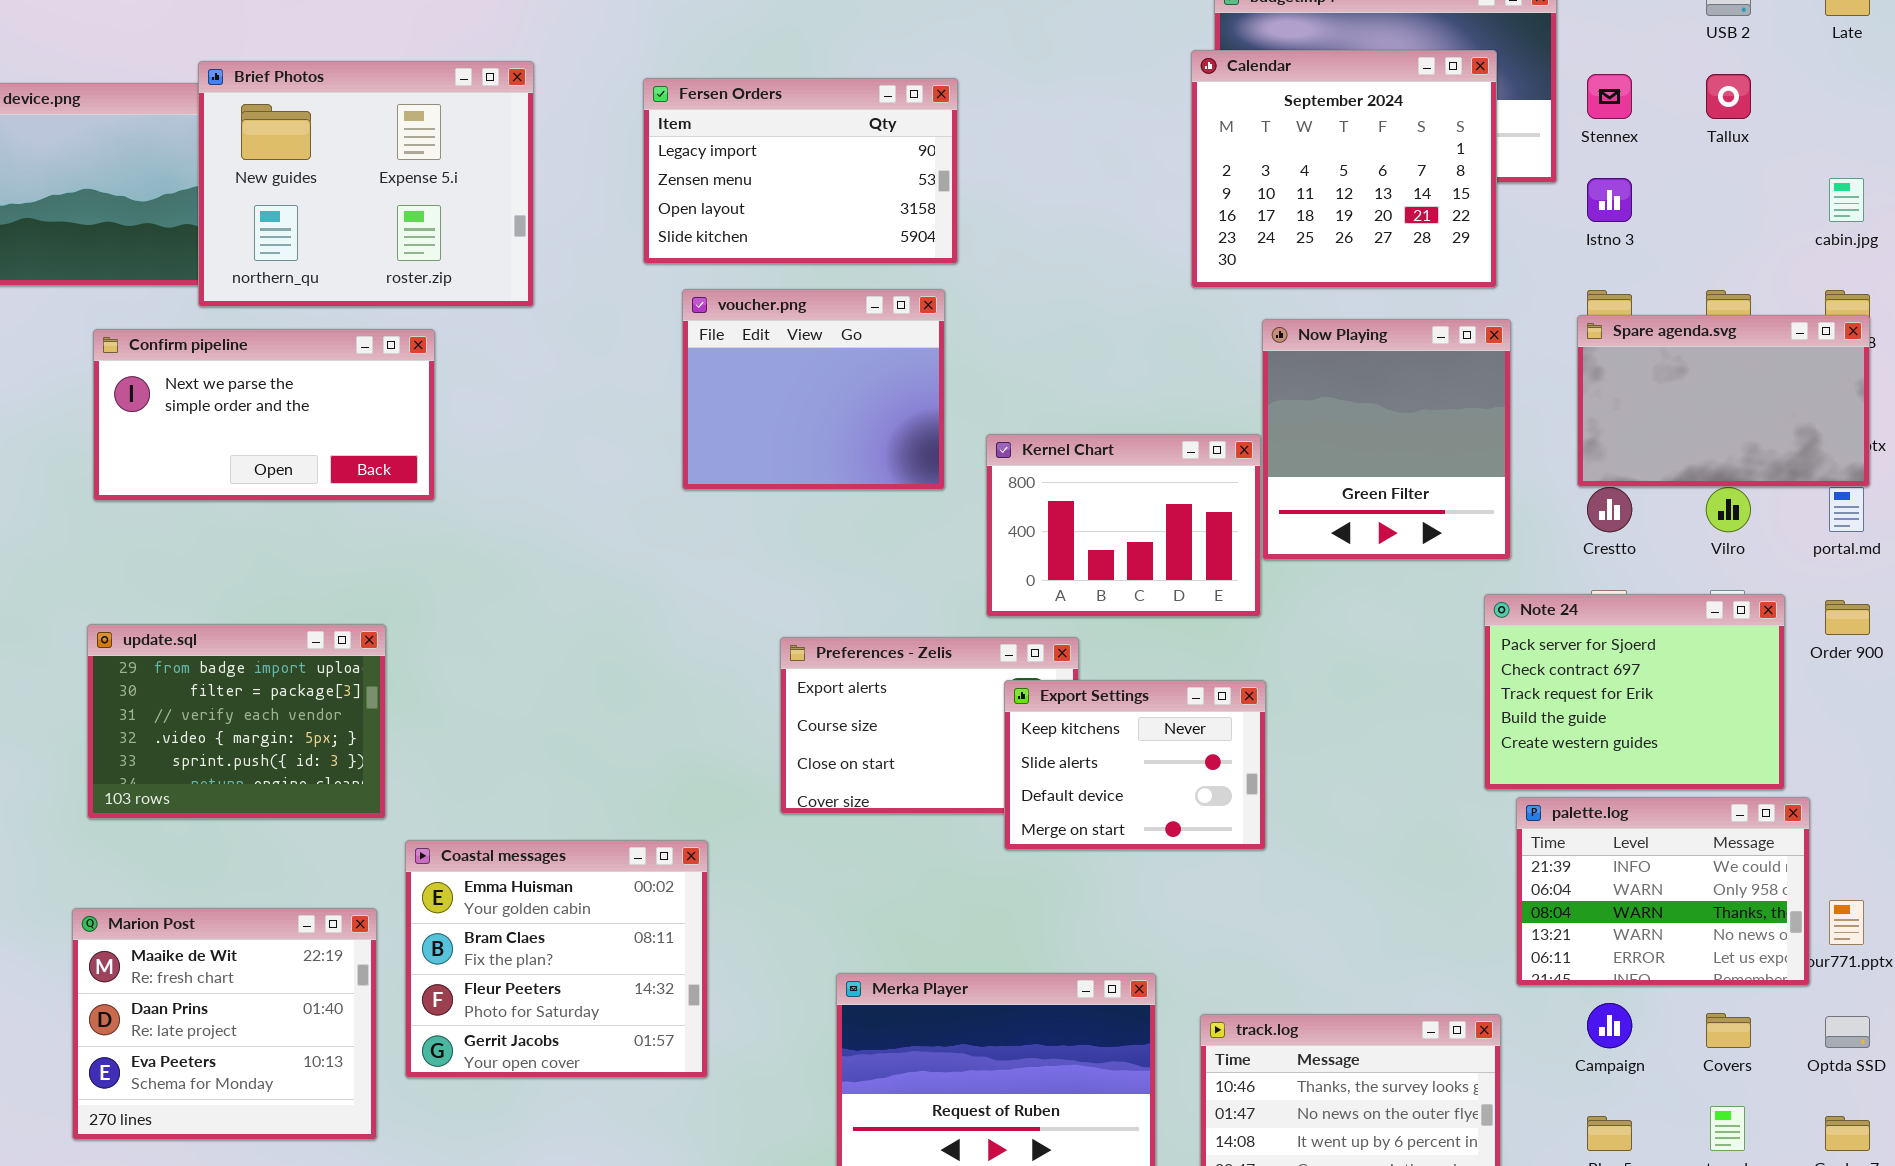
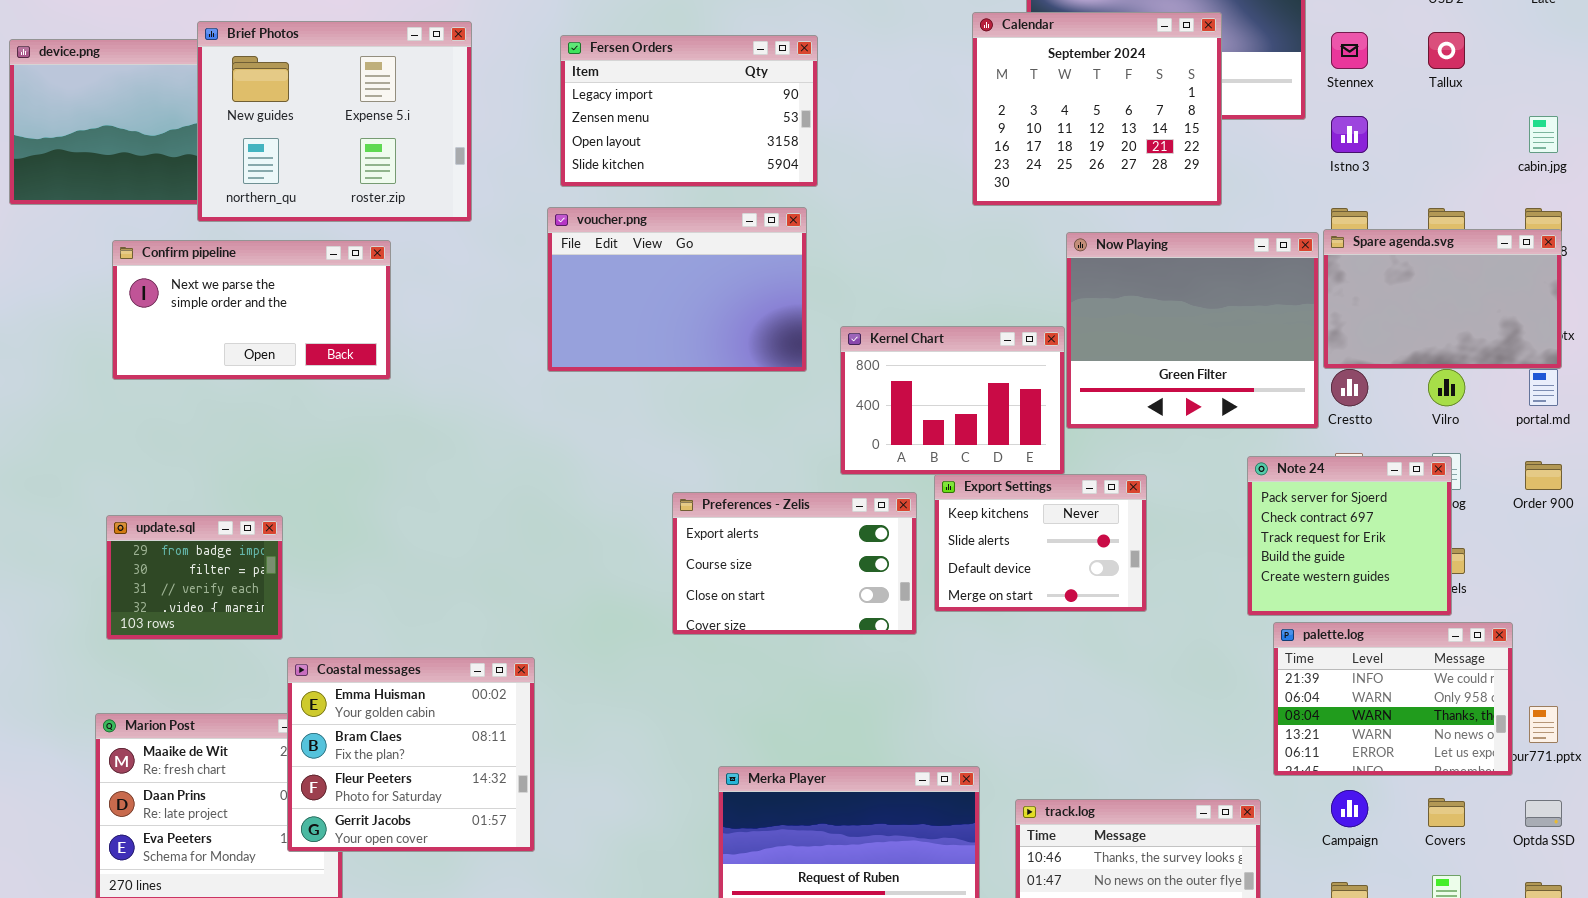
Calendar: [1191,50,1497,288] -> [972,12,1222,206], moved
voucher.png: [682,289,945,490] -> [547,207,807,372], resized
Now Playing: [1262,319,1511,560] -> [1066,232,1319,429], resized
Note 24: [1484,594,1785,790] -> [1247,456,1452,616], resized
update.sql: [87,624,386,819] -> [106,515,283,640], resized
Export Settings: [1004,680,1266,850] -> [934,474,1147,612], moved
Coastal messages: [405,840,708,1078] -> [287,657,535,852], moved

